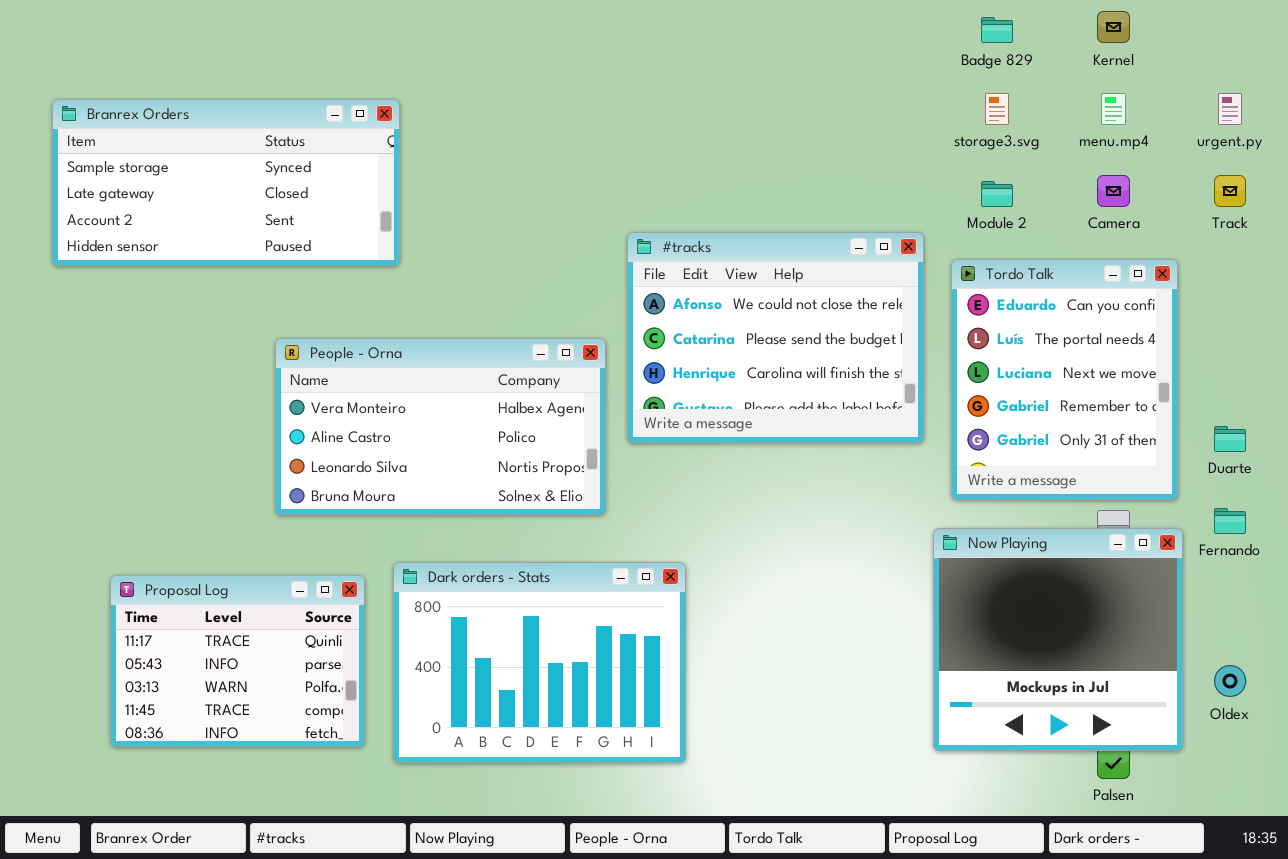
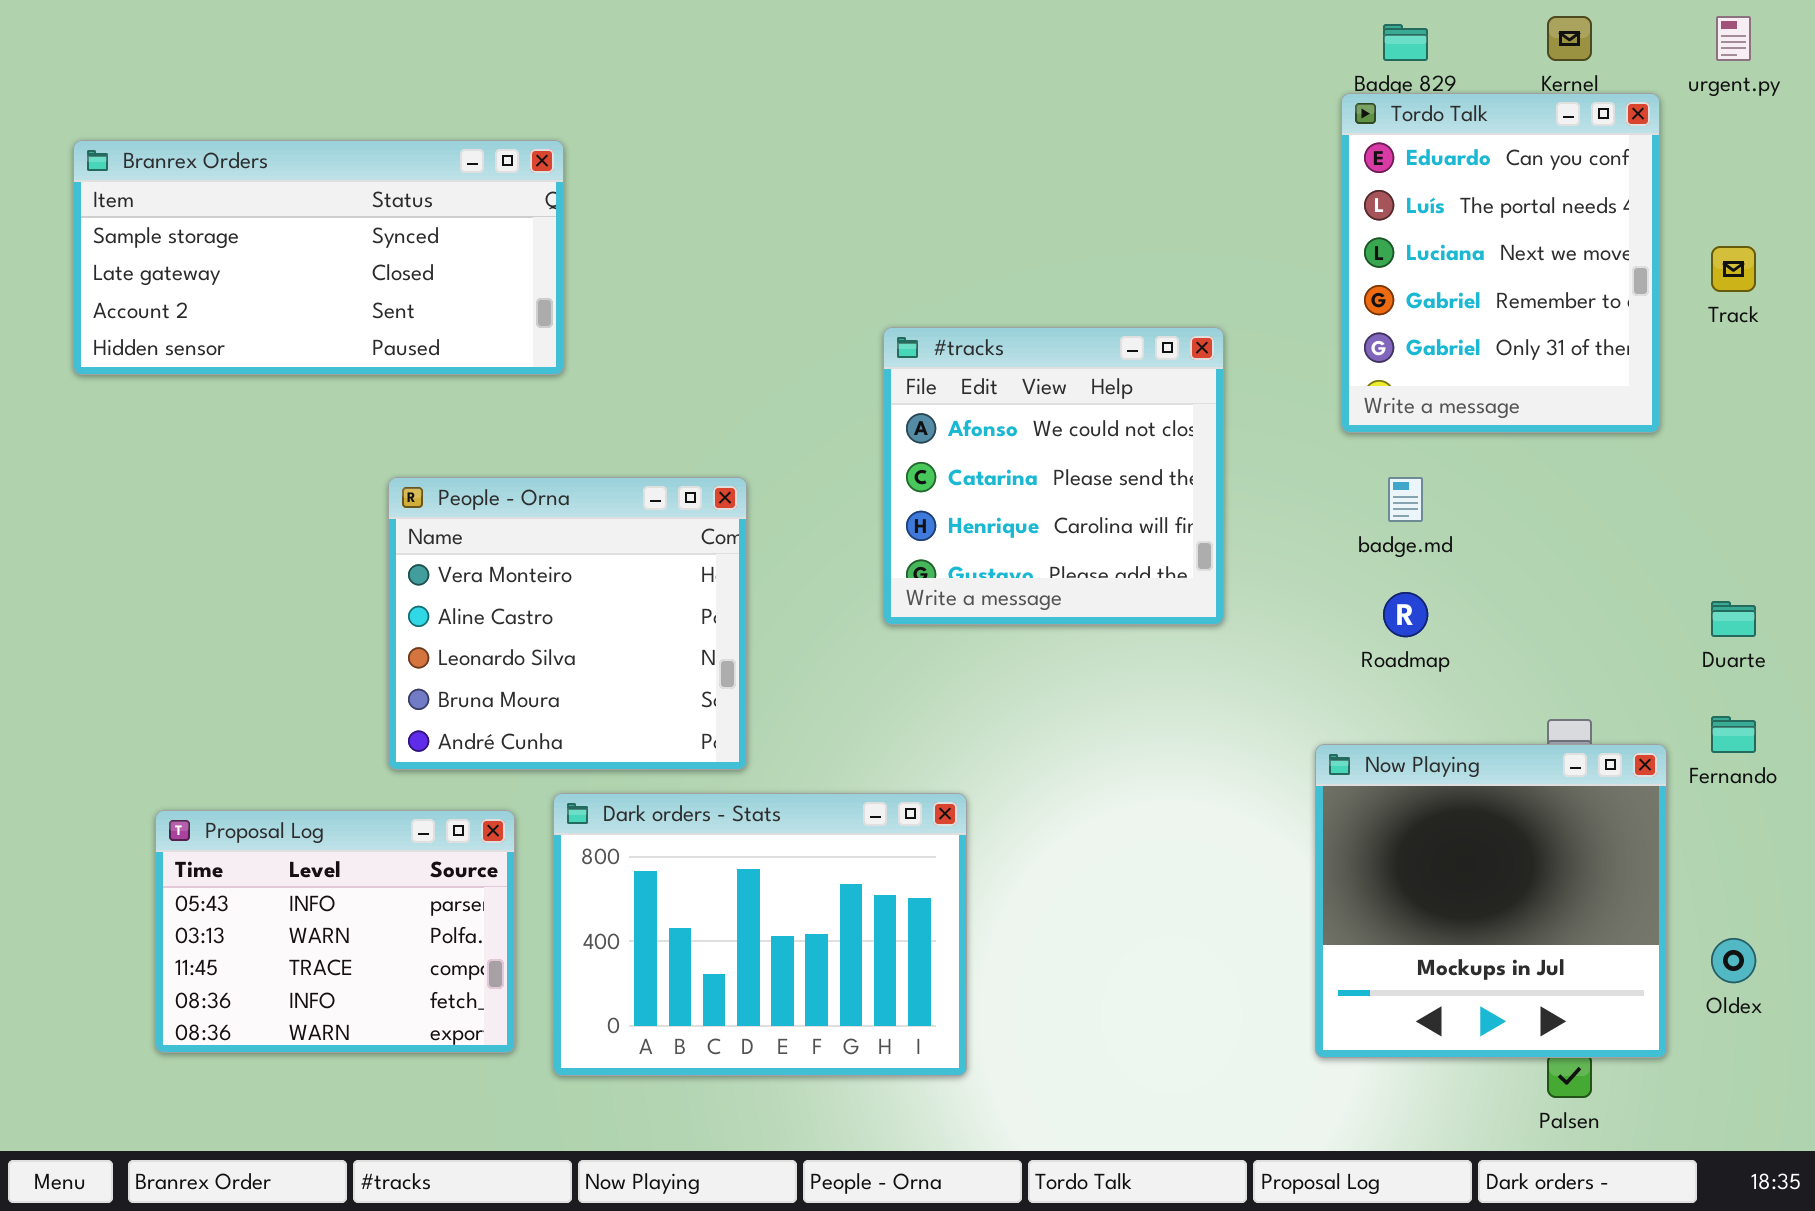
urgent.py: [1218,93,1242,125] -> [1716,16,1751,61], moved
#tracks: [627,232,924,443] -> [883,327,1224,625], resized
Tordo Talk: [951,259,1178,500] -> [1341,93,1660,433], moved
People - Orna: [275,338,606,515] -> [388,477,747,770], resized
Proposal Log: [110,575,365,747] -> [155,810,515,1053], scrolled down 1 row

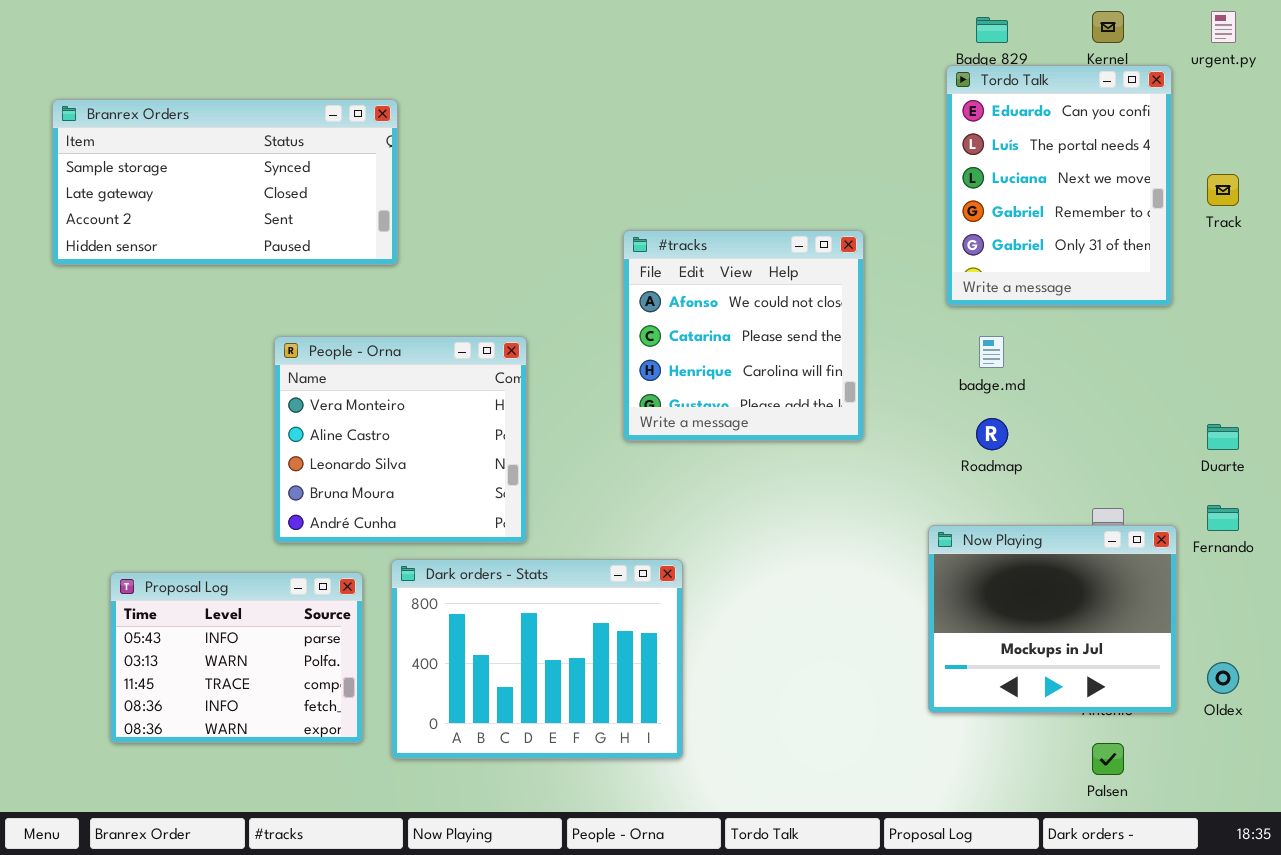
Now Playing: [1315,744,1667,1058] -> [928,525,1177,713], resized

